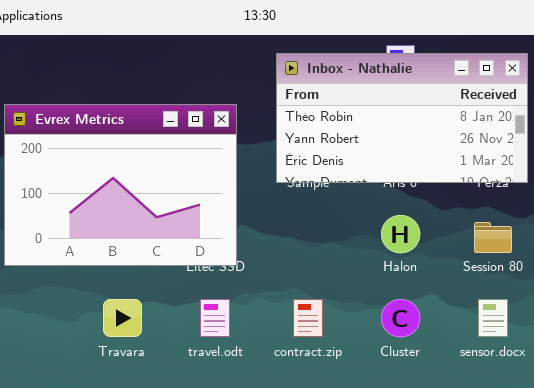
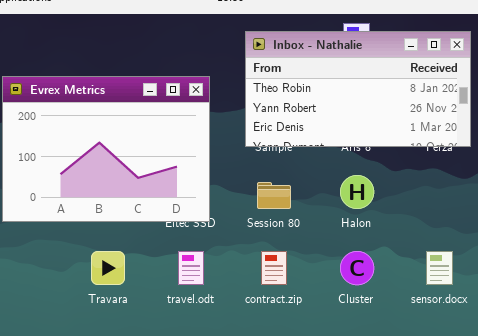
Session 80: [474,222,512,253] -> [257,182,291,209], moved

